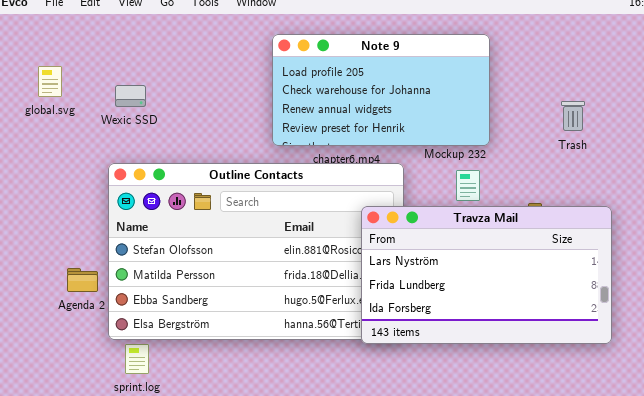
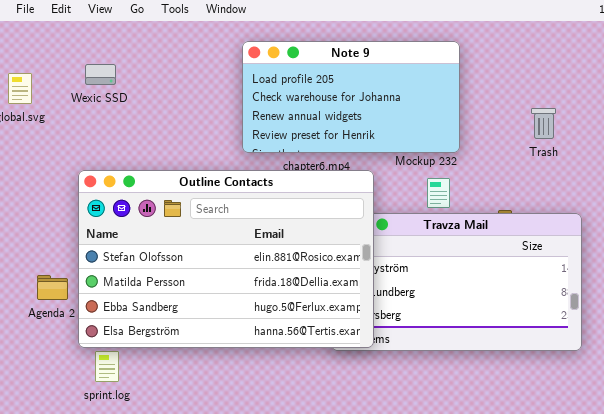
Wexic SSD: [115,85,146,107] -> [85,64,116,85], moved
Outline Contacts: [108,163,404,340] -> [78,170,374,348], raised

